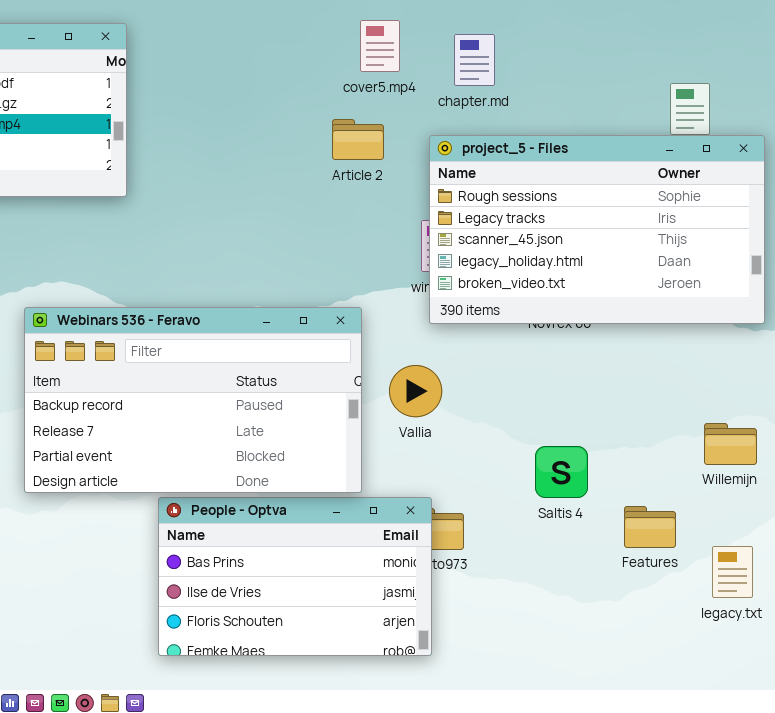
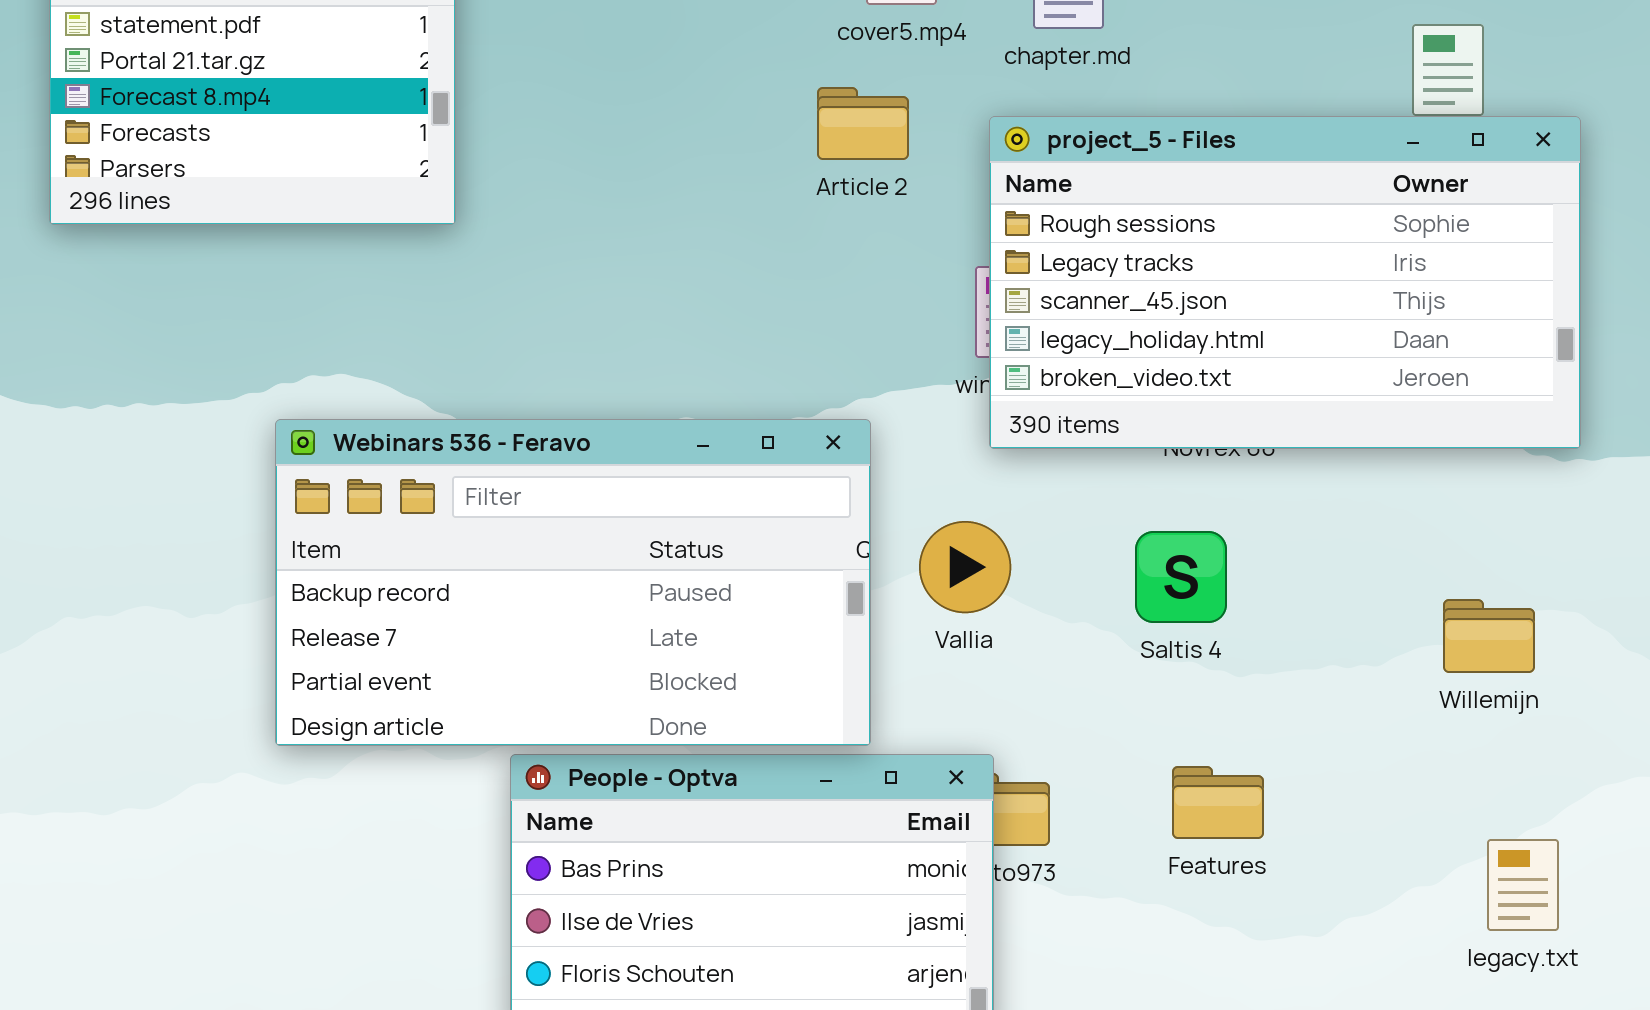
Willemijn: [704,423,757,465] -> [1443,599,1535,673], moved
Saltis 4: [535,446,588,498] -> [1135,531,1227,623], moved
Features: [624,506,676,548] -> [1172,766,1264,839], moved

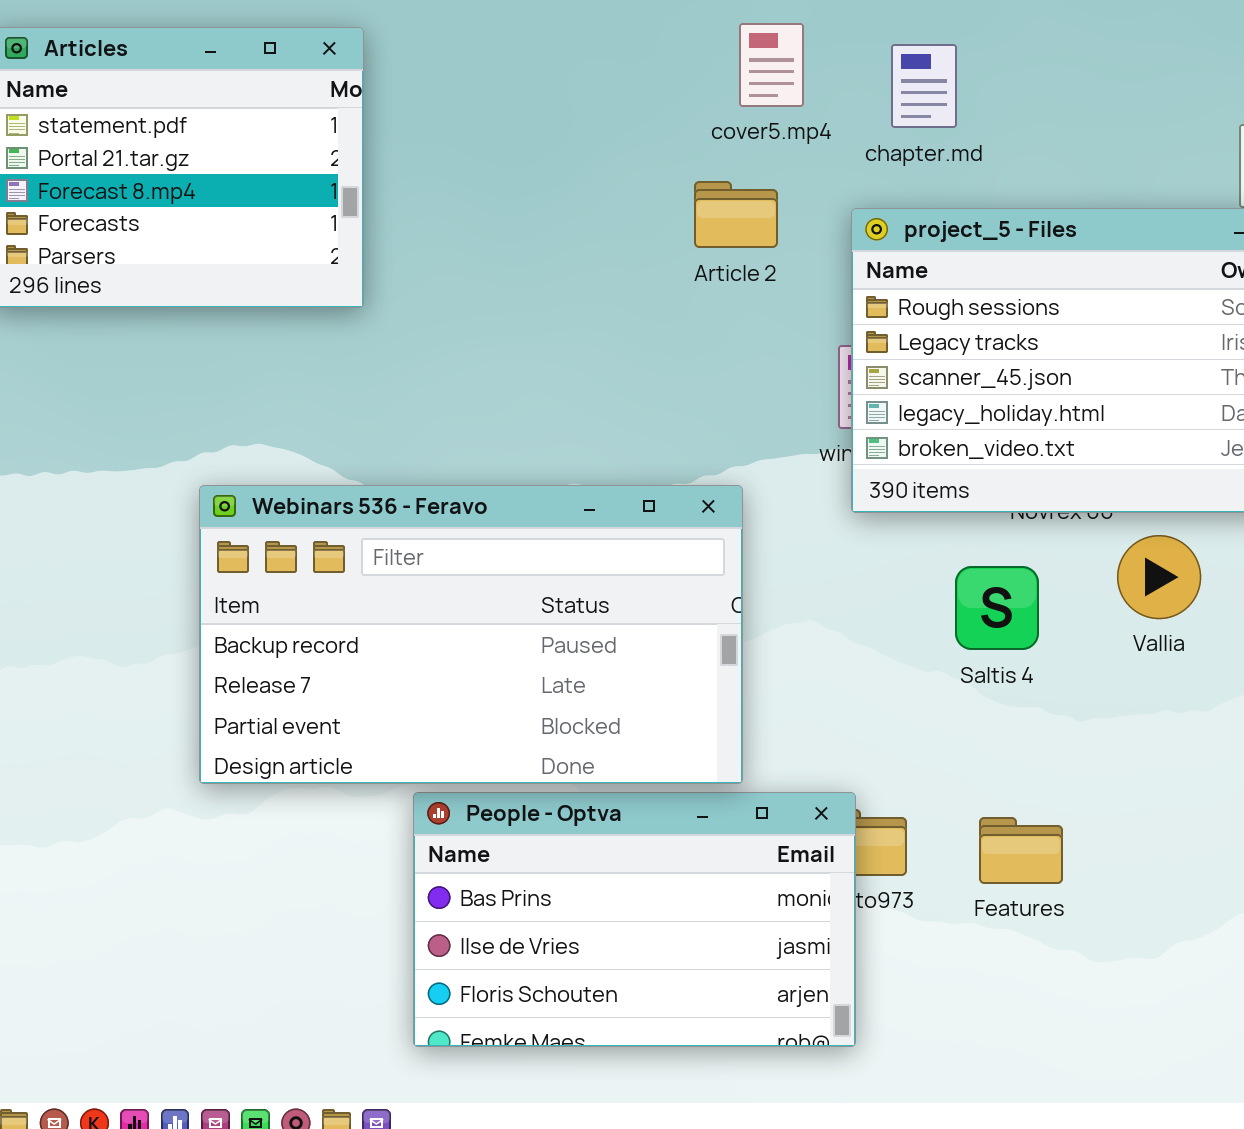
Vallia: [919,521,1011,613] -> [1117,535,1201,619], moved
Saltis 4: [1135,531,1227,623] -> [955,566,1039,650], moved
Features: [1172,766,1264,839] -> [979,817,1063,884], moved

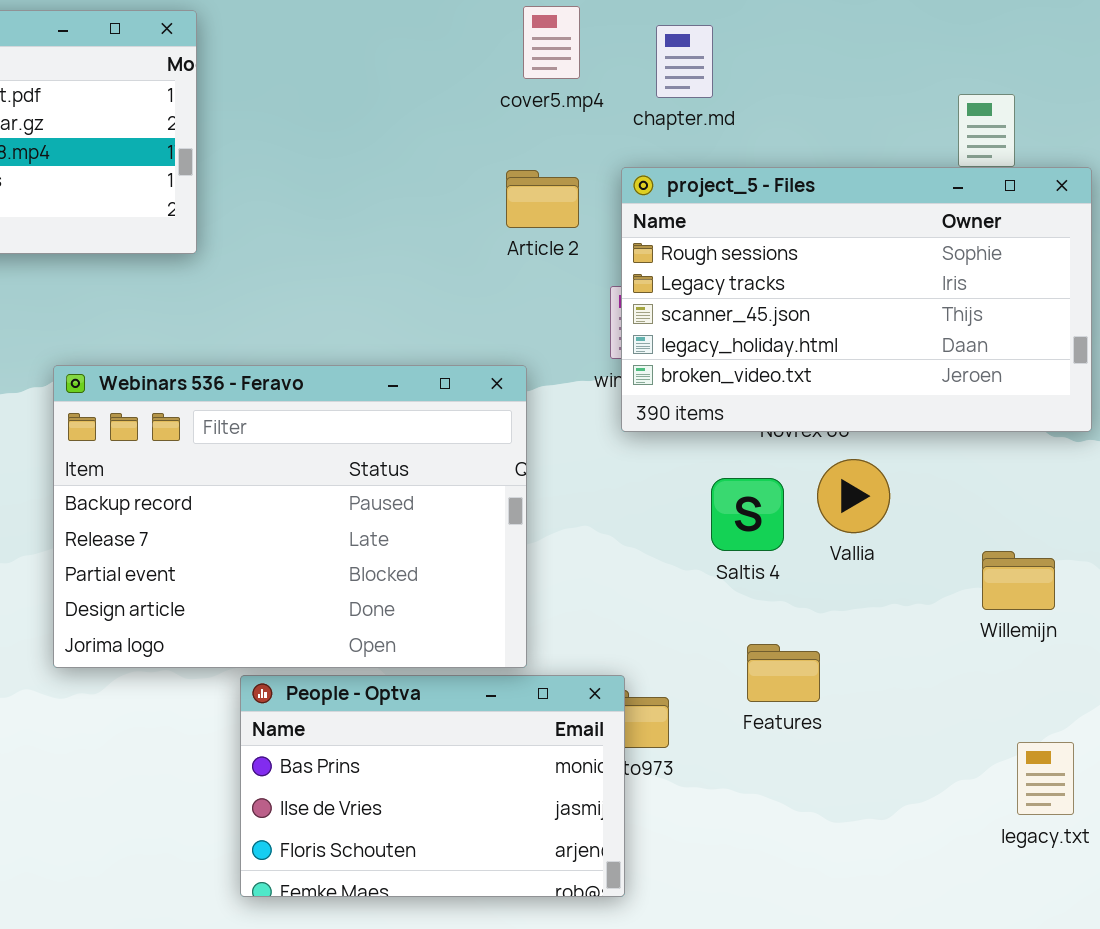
Article 2: [694,181,778,248] -> [506,170,579,228], moved
Webinars 536 - Feravo: [199,485,743,784] -> [53,365,527,668], resized
Vallia: [1117,535,1201,619] -> [817,459,890,533], moved
Features: [979,817,1063,884] -> [747,644,820,702], moved

